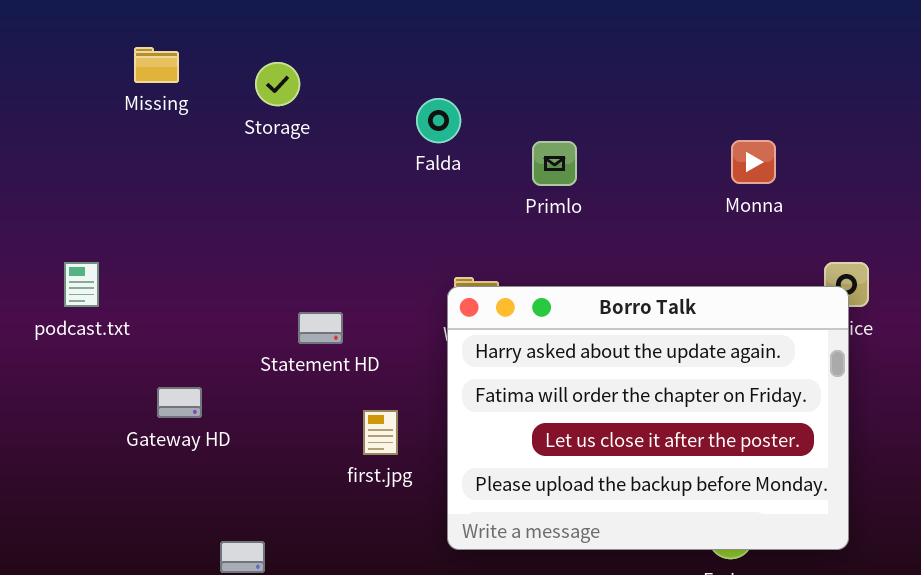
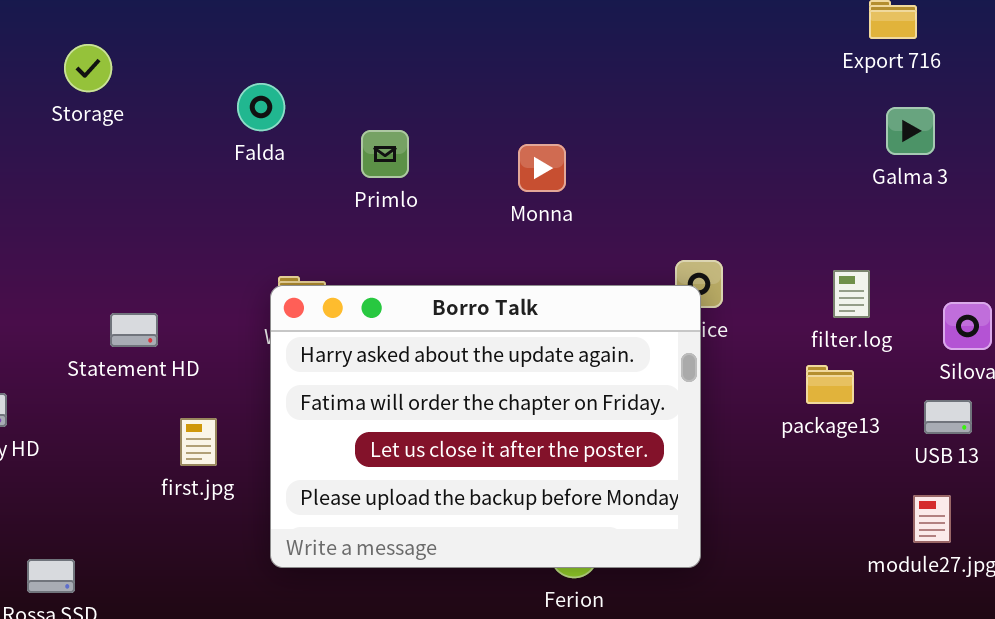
Monna: [731,140,776,184] -> [518,144,566,192], moved

